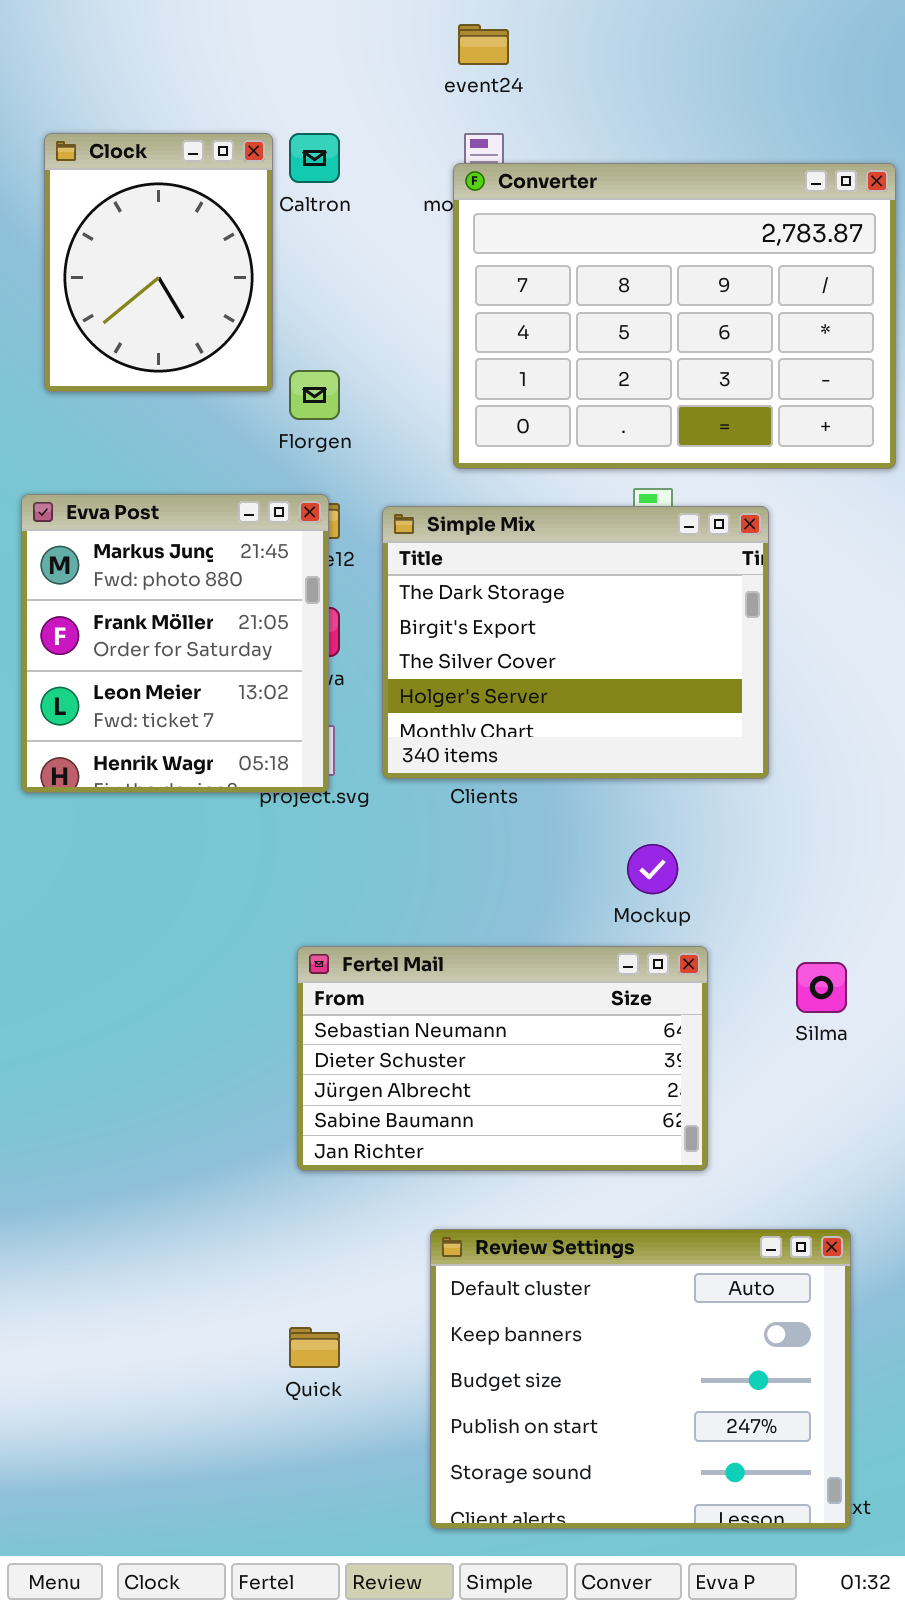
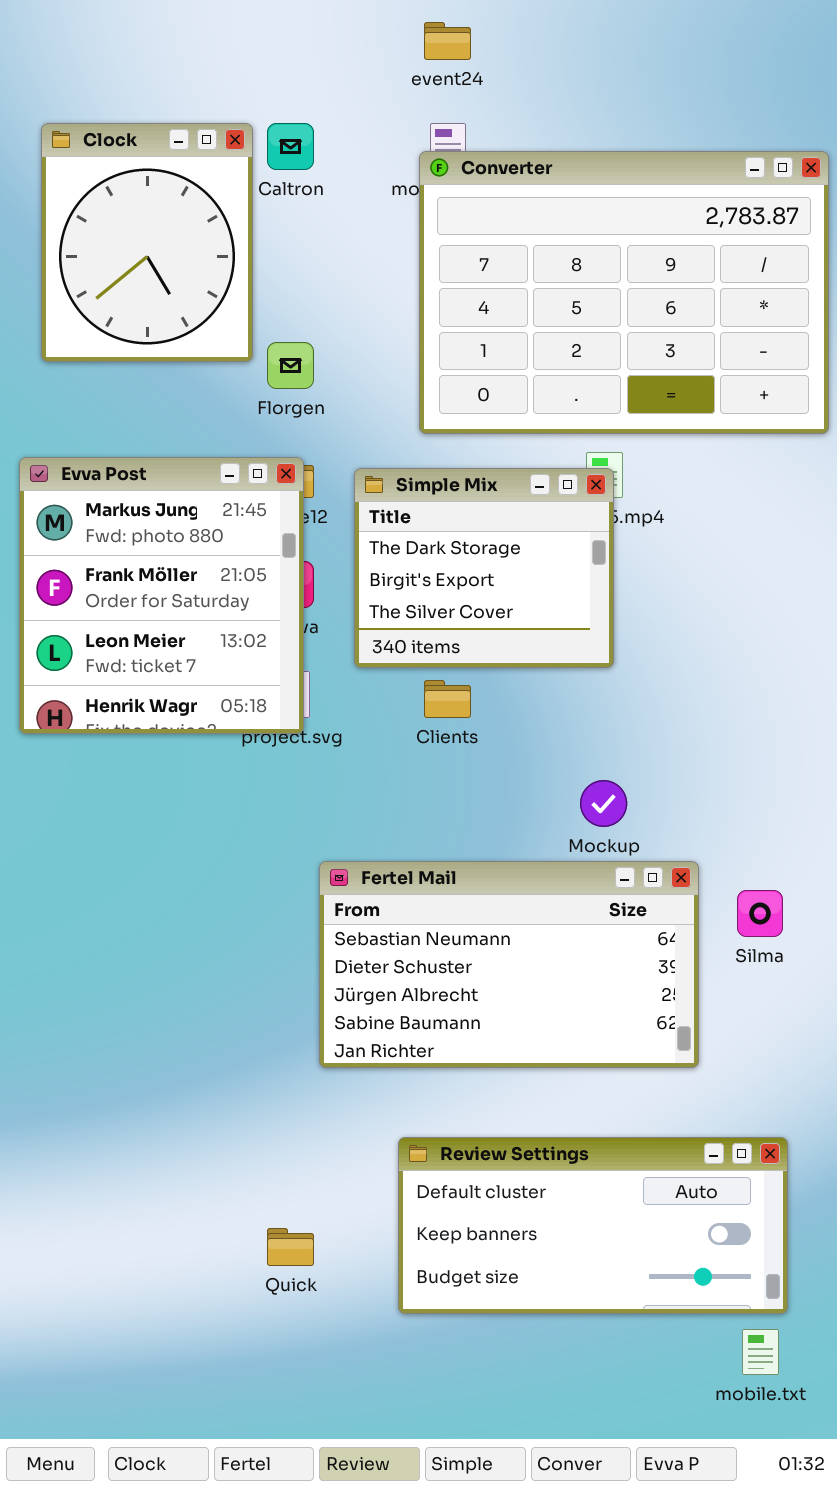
Simple Mix: [382,506,769,779] -> [354,468,614,668], resized
Fertel Mail: [297,946,708,1171] -> [319,861,699,1068], moved
Review Settings: [430,1229,851,1529] -> [398,1137,788,1314], resized

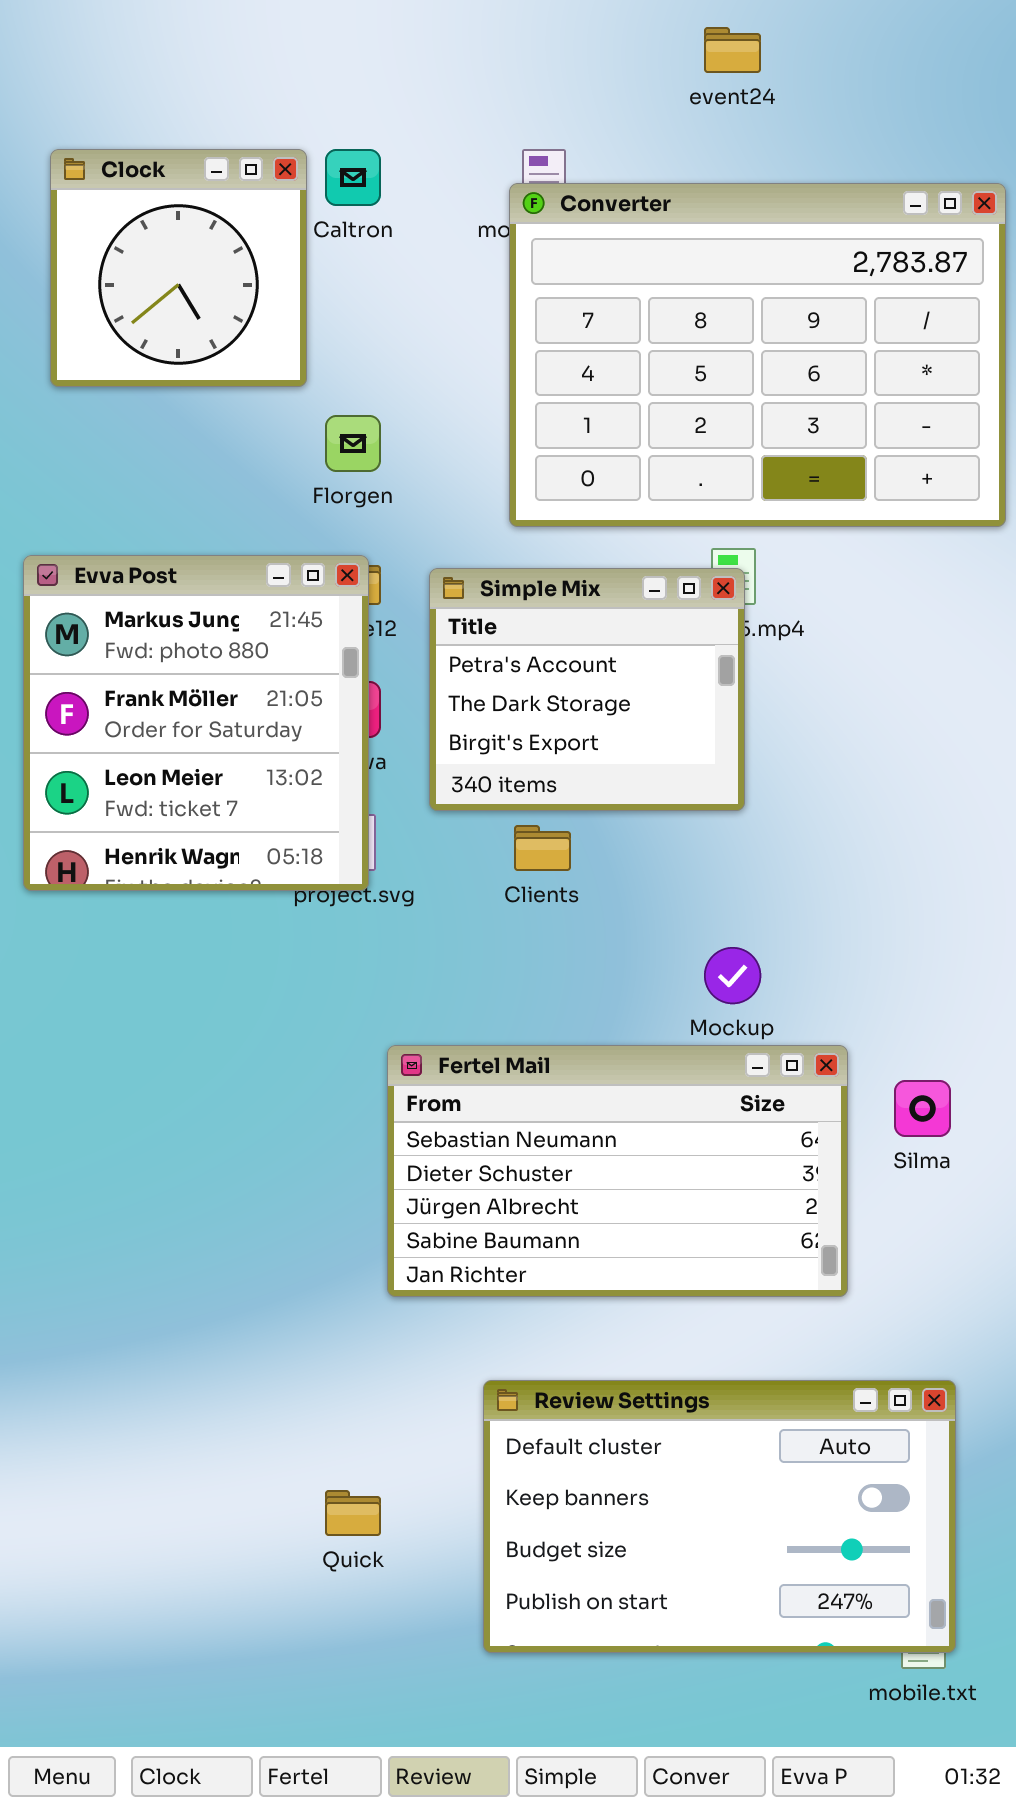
event24: [424,22,471,60] -> [704,27,761,73], moved
Clock: [41,123,253,362] -> [50,149,307,387], resized
Simple Mix: [354,468,614,668] -> [429,568,745,811], scrolled up 1 row
Review Settings: [398,1137,788,1314] -> [483,1380,956,1653], resized

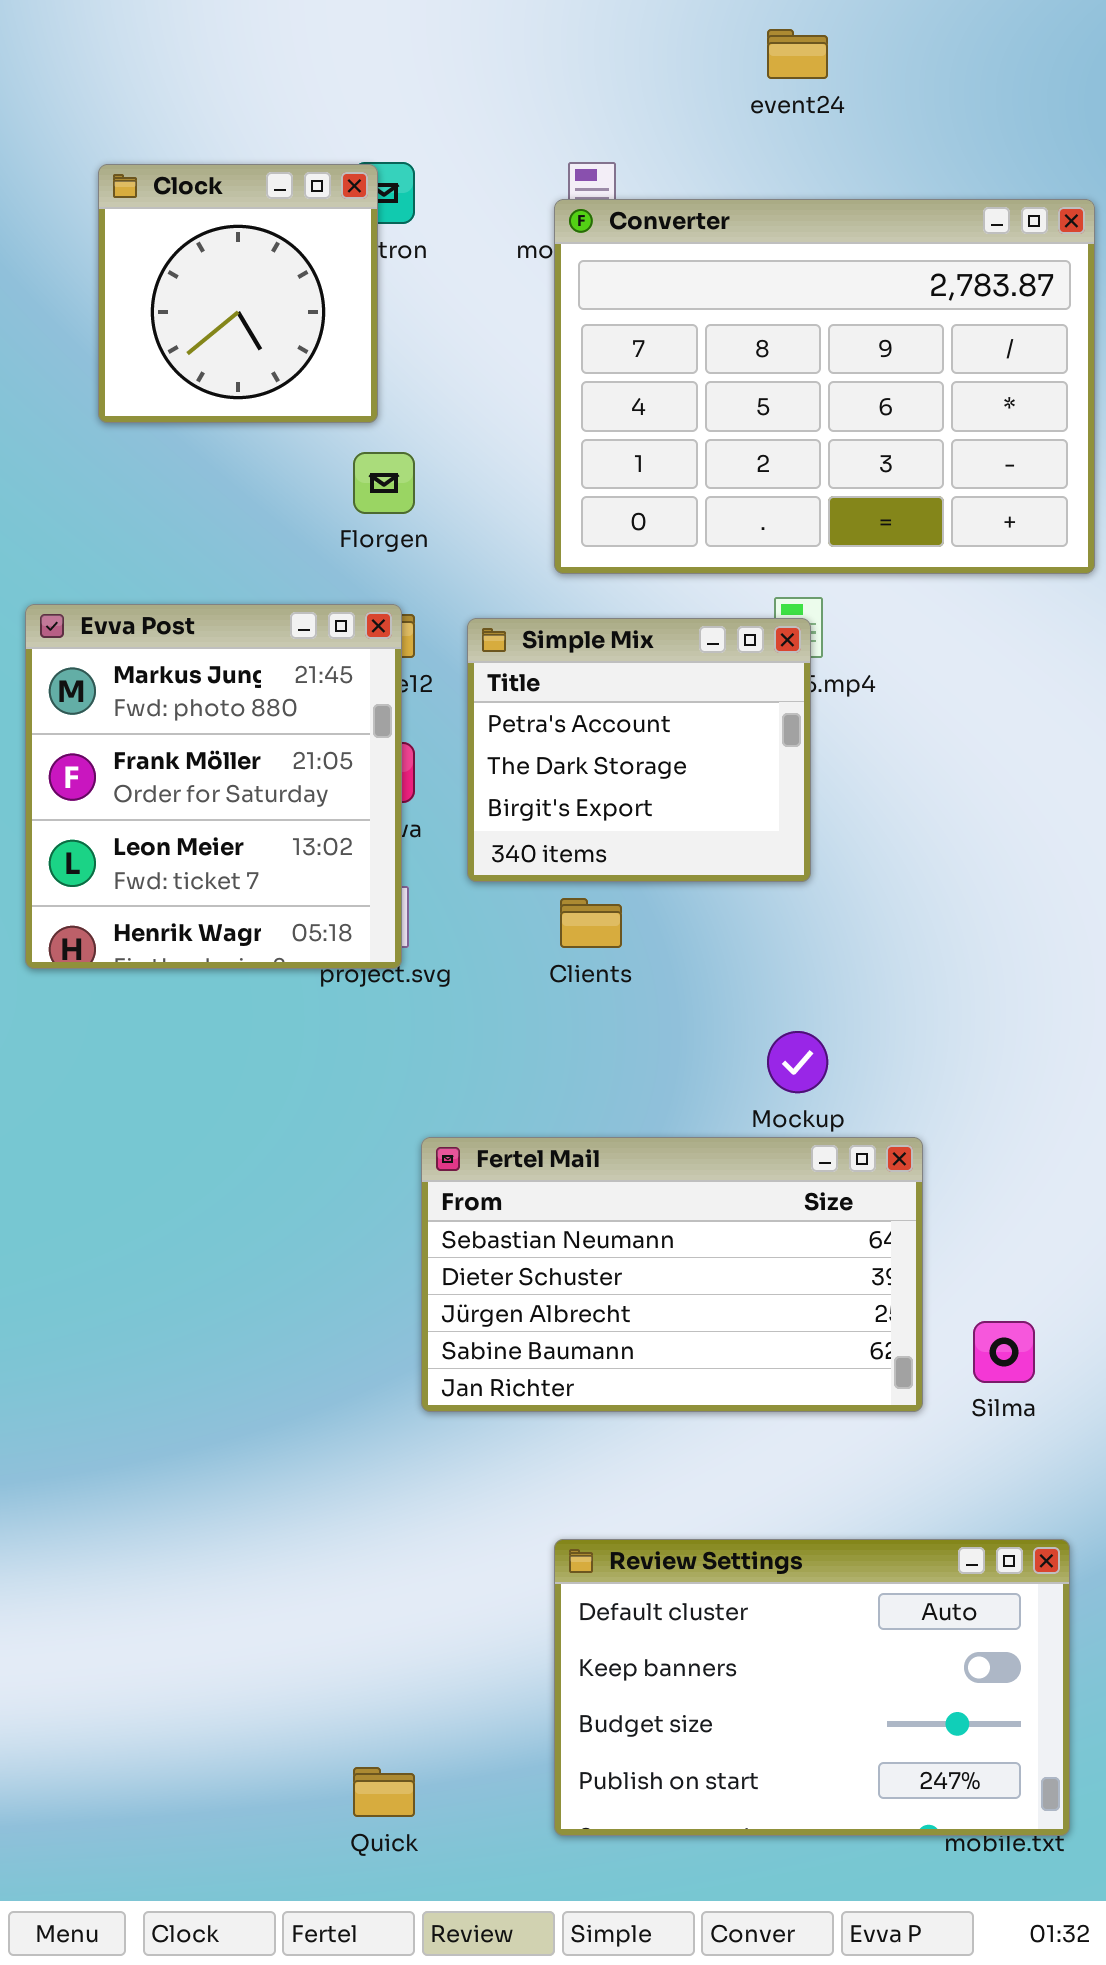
Clock: [50,149,307,387] -> [98,164,378,423], moved
Silma: [894,1080,951,1137] -> [973,1321,1035,1383], moved
Review Settings: [483,1380,956,1653] -> [554,1539,1070,1836], moved
Quick: [325,1490,381,1536] -> [353,1767,415,1817], moved

